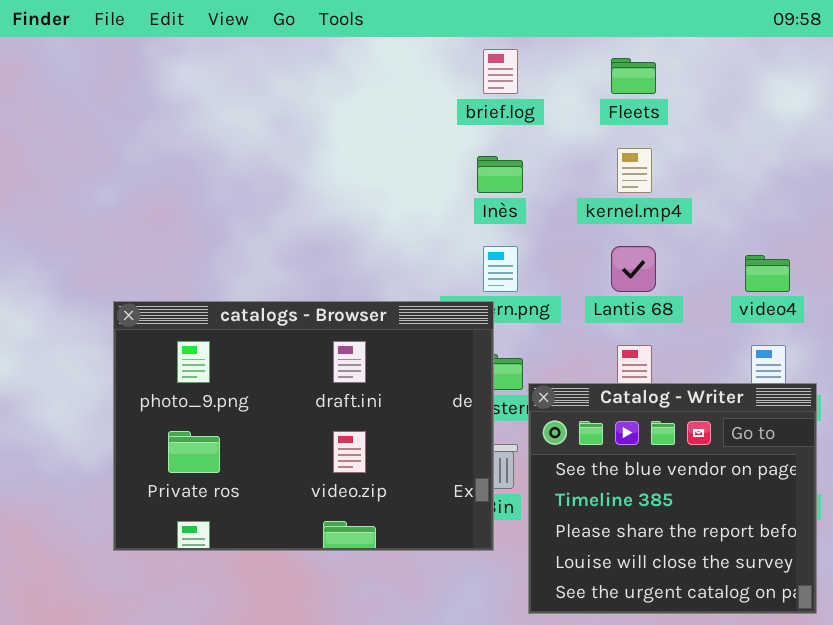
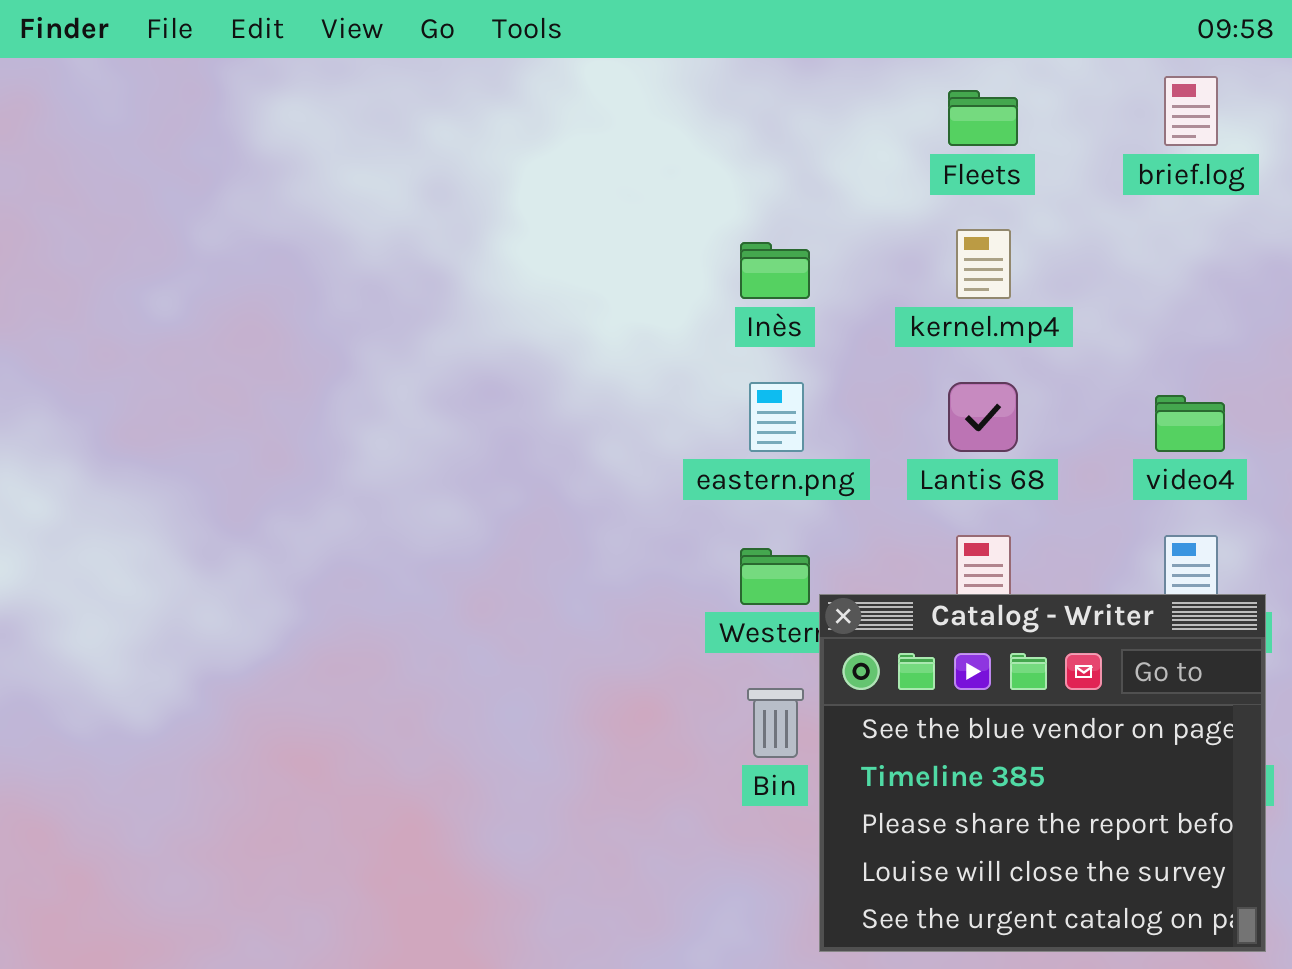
brief.log: [483,49,518,94] -> [1164,76,1218,146], moved
catalogs - Browser: [113,301,494,551] -> none, closed

